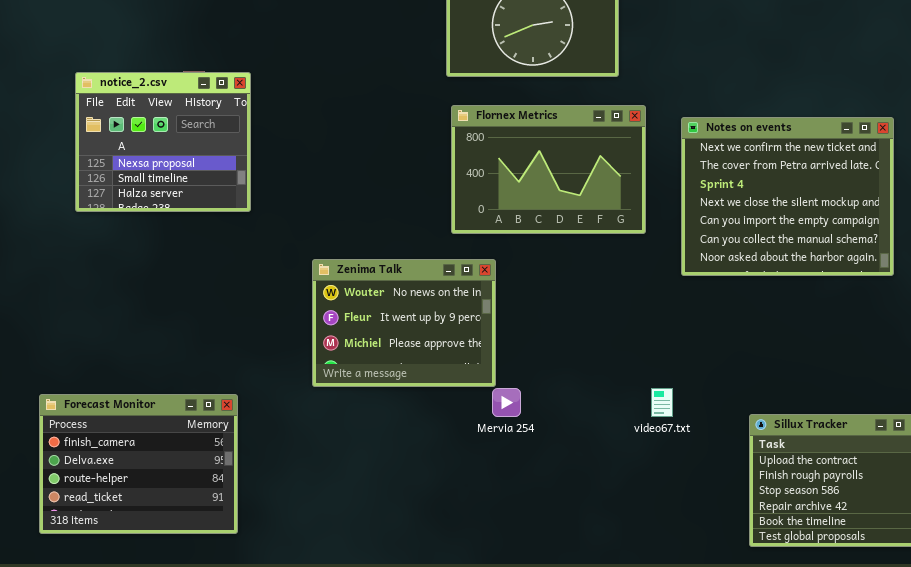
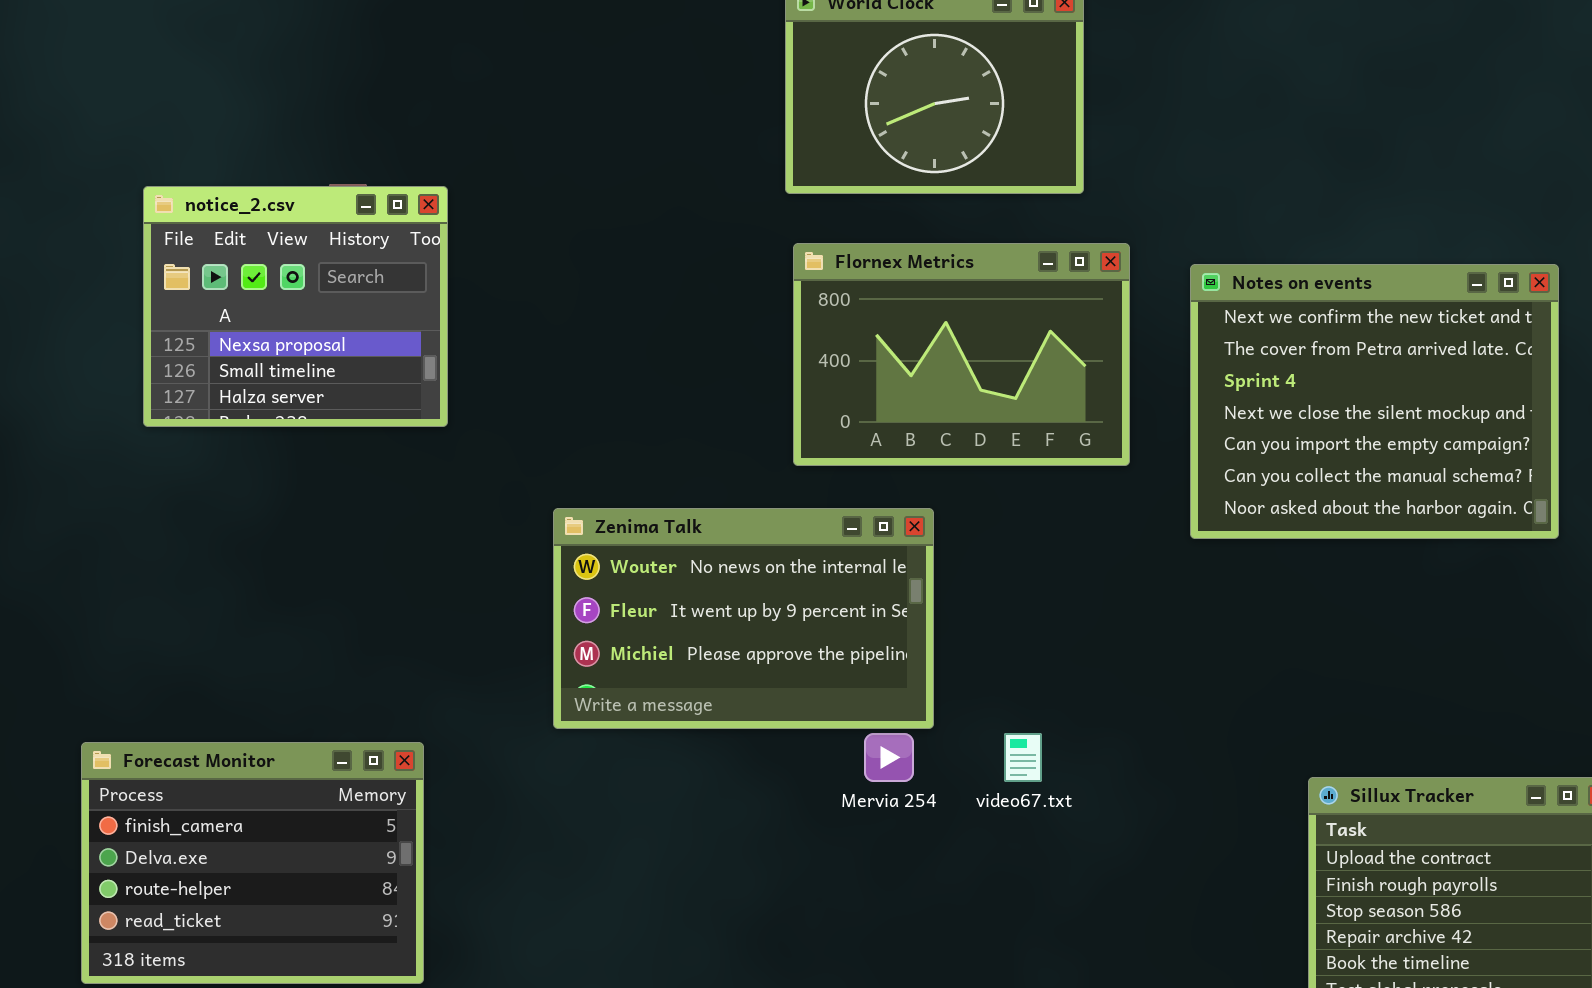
Zenima Talk: [312,259,496,387] -> [553,508,934,729], resized
video67.txt: [651,388,673,417] -> [1004,733,1042,782], moved

